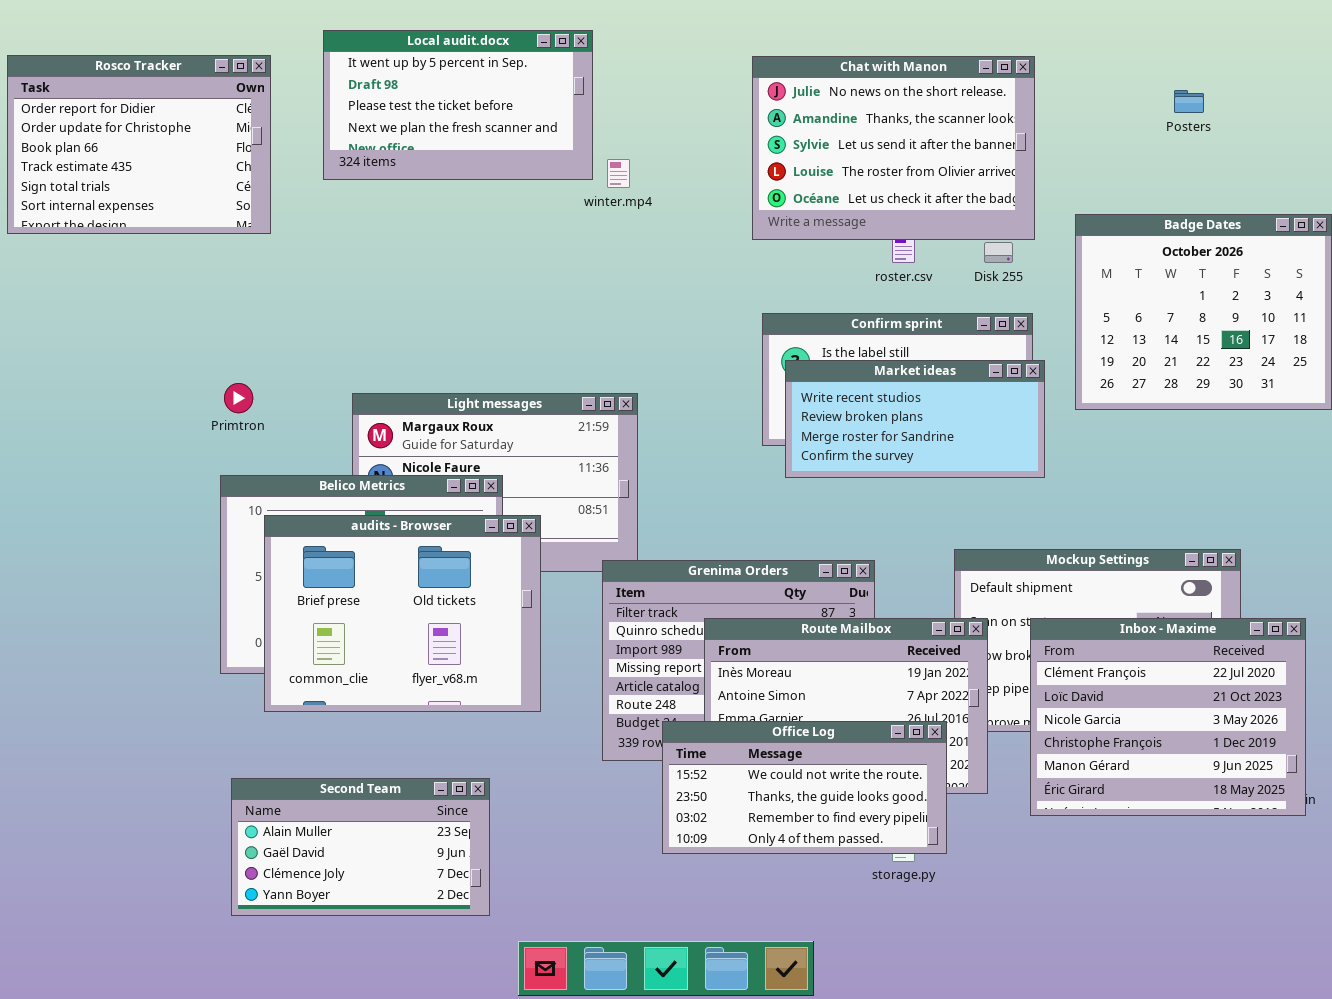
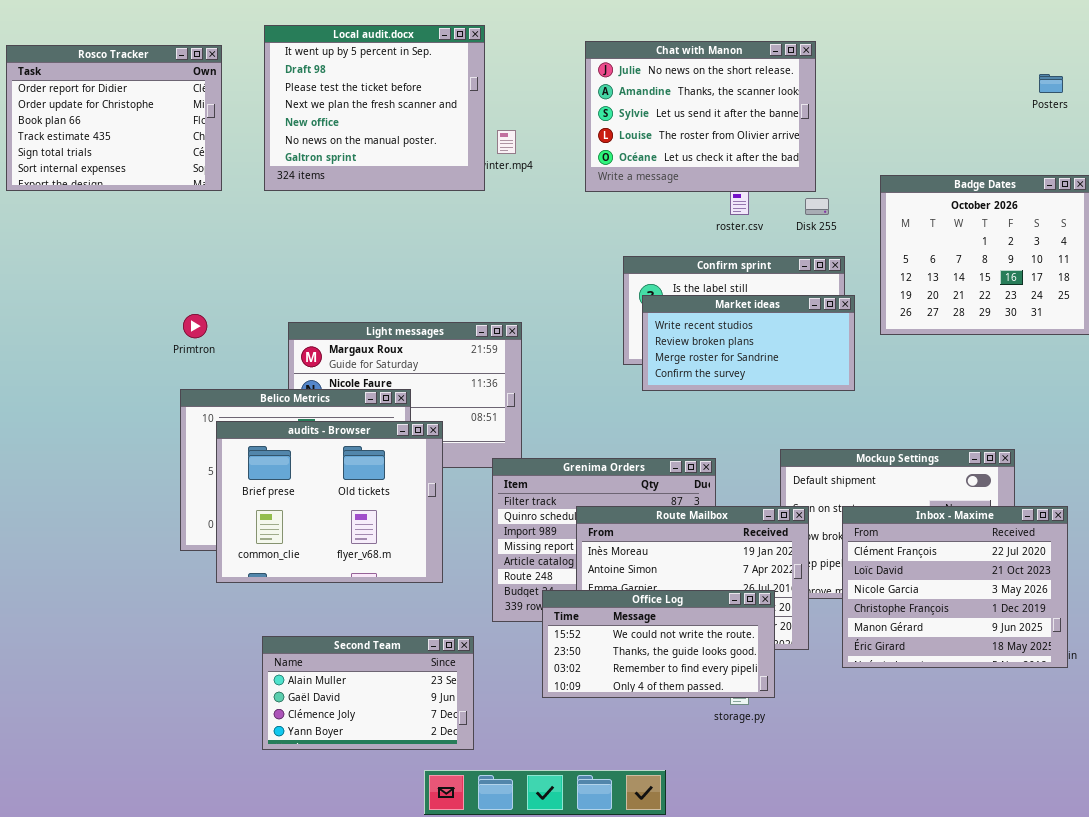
Local audit.docx: [323,30,593,180] -> [264,25,485,191], resized
Chat with Manon: [752,56,1035,240] -> [585,41,816,192], moved
Posters: [1174,90,1204,113] -> [1039,74,1063,93], moved
Second Team: [231,778,490,916] -> [262,636,474,750], moved

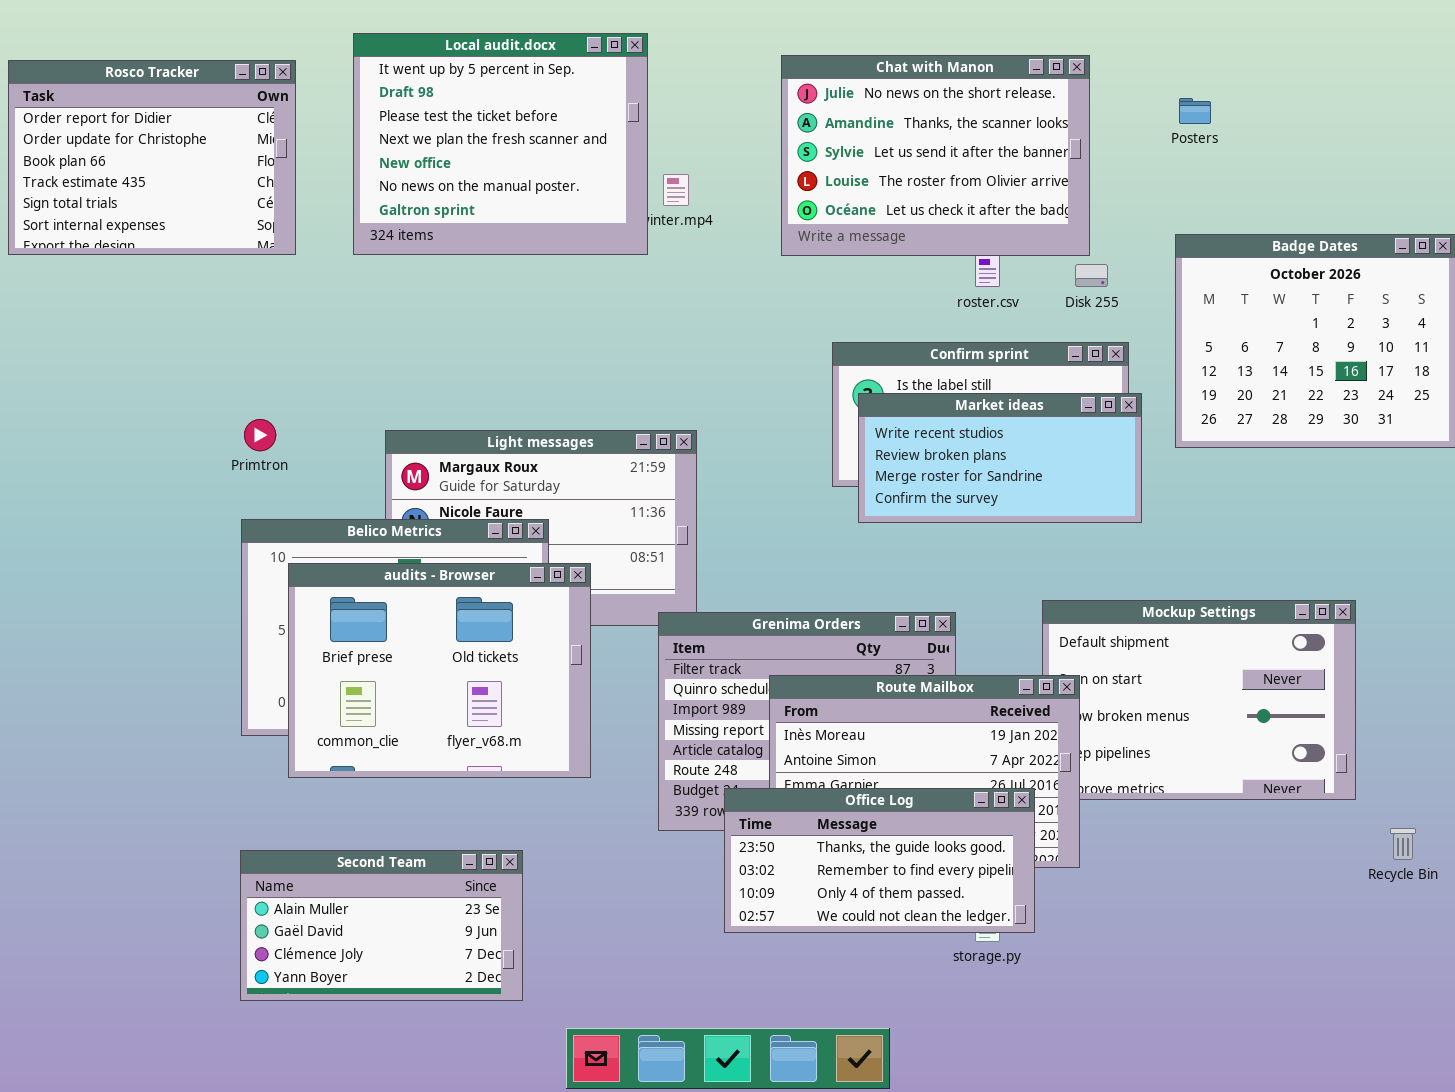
Posters: [1039,74,1063,93] -> [1179,98,1211,124], moved
Inbox - Maxime: [842,506,1068,668] -> none, closed
Office Log: [542,590,775,698] -> [724,788,1035,933], scrolled down 1 row
Second Team: [262,636,474,750] -> [240,850,523,1001], moved

